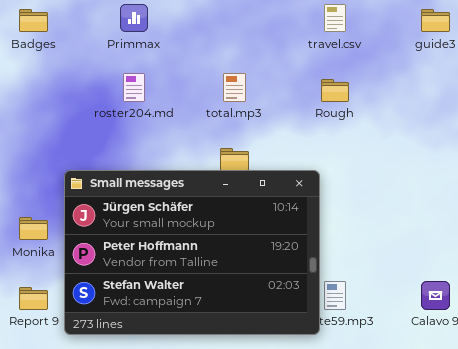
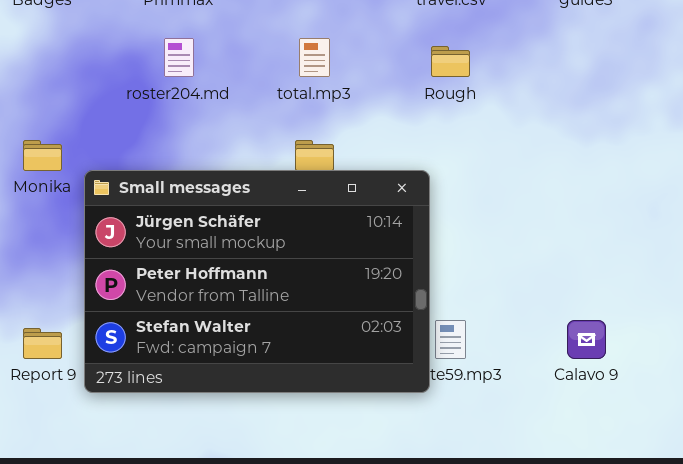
Monika: [19,217,48,240] -> [23,140,62,171], moved

